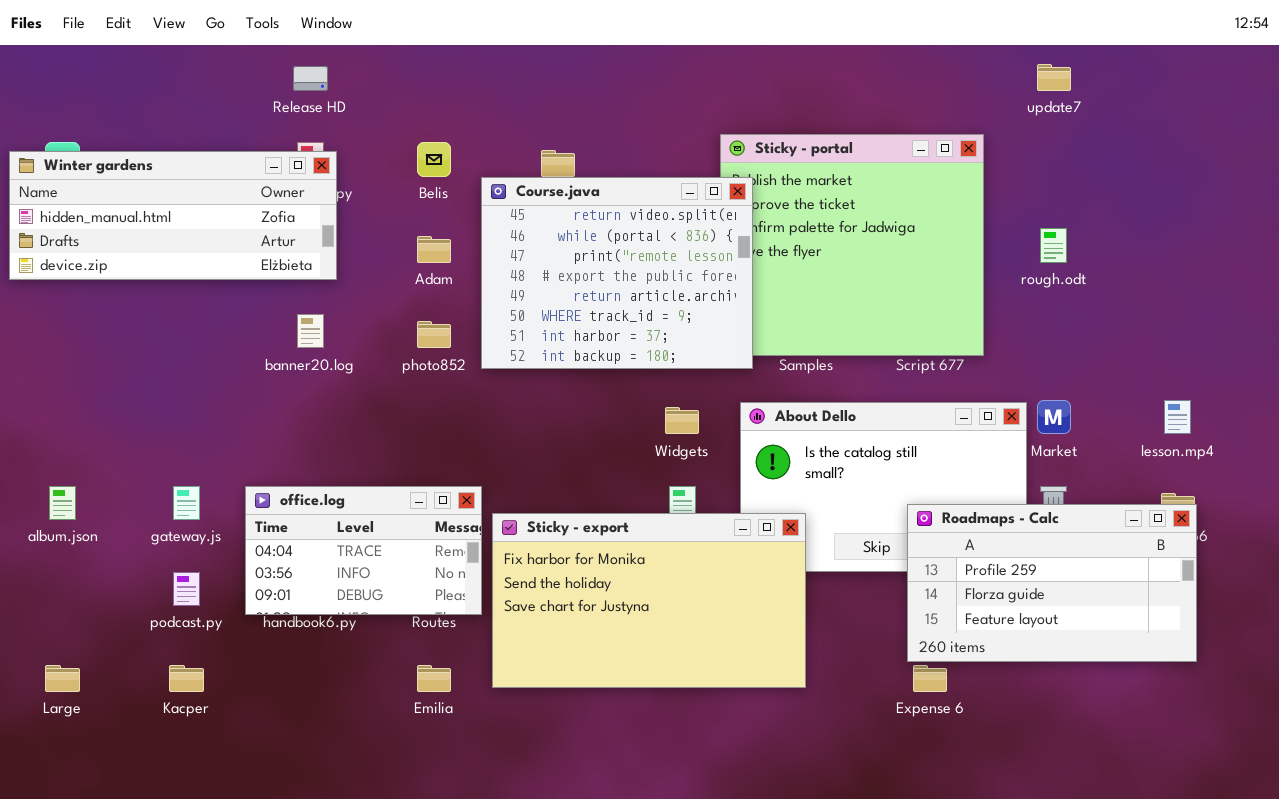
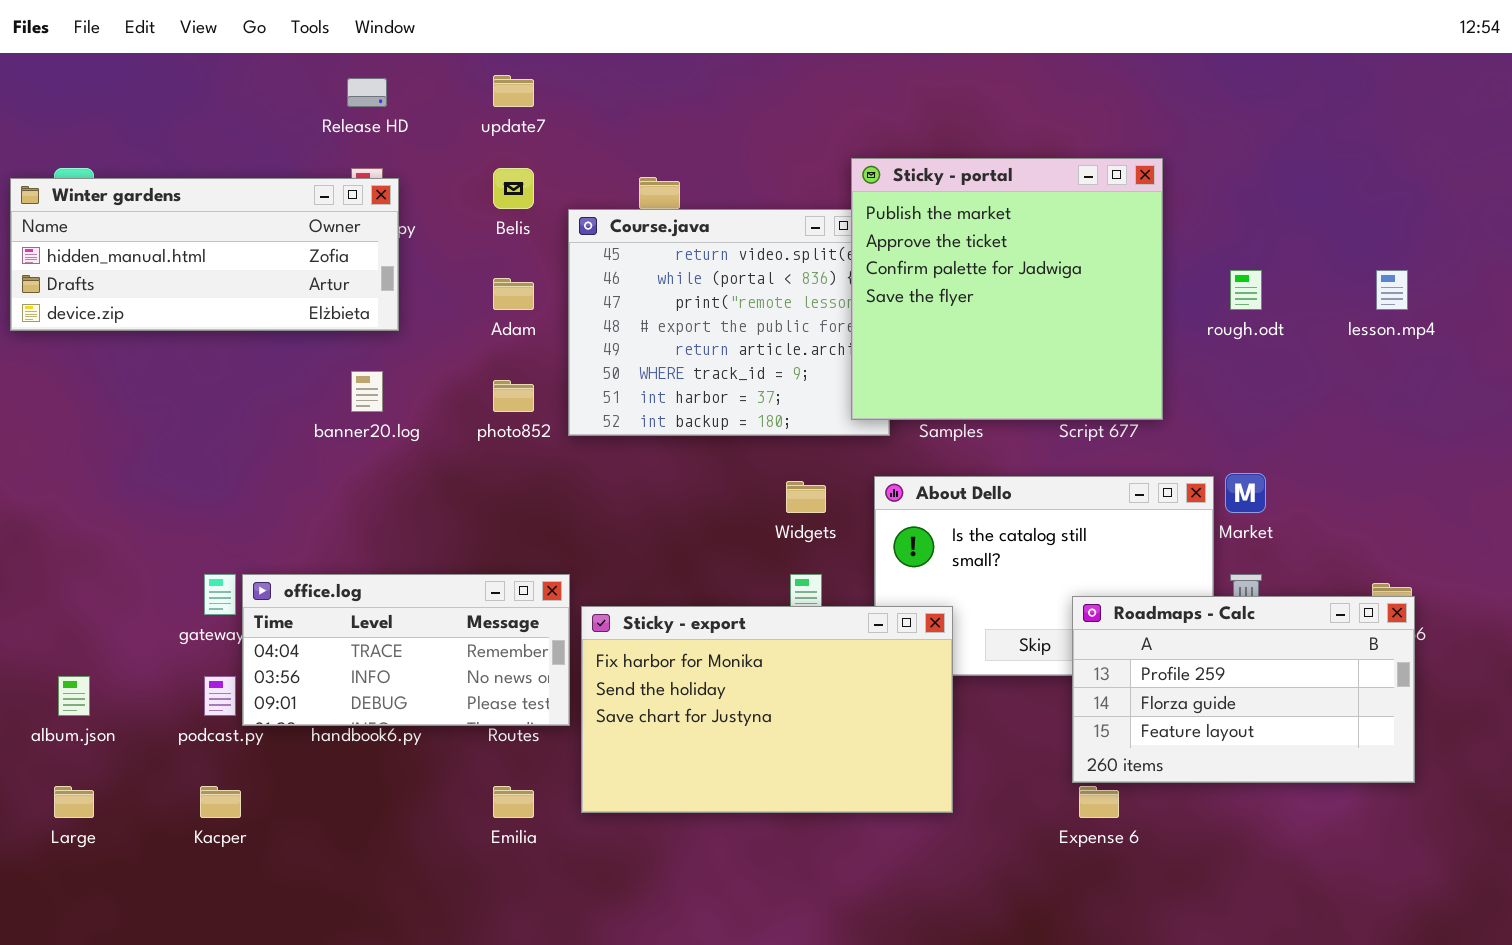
update7: [1037,64,1071,91] -> [493,75,534,107], moved
Sticky - portal: [720,134,984,356] -> [851,158,1163,420], raised
lesson.mp4: [1164,400,1191,434] -> [1376,270,1408,310], moved
album.json: [49,486,76,520] -> [58,676,90,716], moved
office.log: [245,486,482,615] -> [242,574,570,726], resized

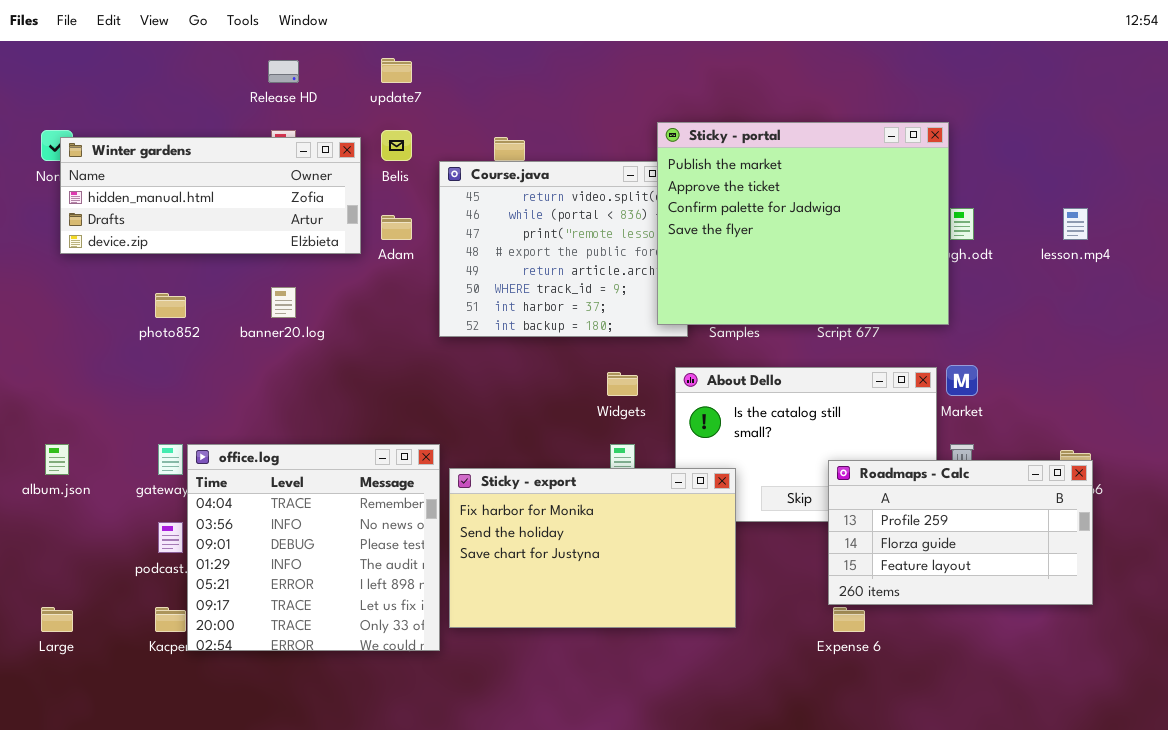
Sticky - portal: [851,158,1163,420] -> [657,122,949,325], resized
Winter gardens: [10,178,399,331] -> [60,137,361,254], moved
photo852: [493,380,534,412] -> [155,293,186,318], moved
office.log: [242,574,570,726] -> [187,444,440,651], resized
album.json: [58,676,90,716] -> [45,444,69,475], moved

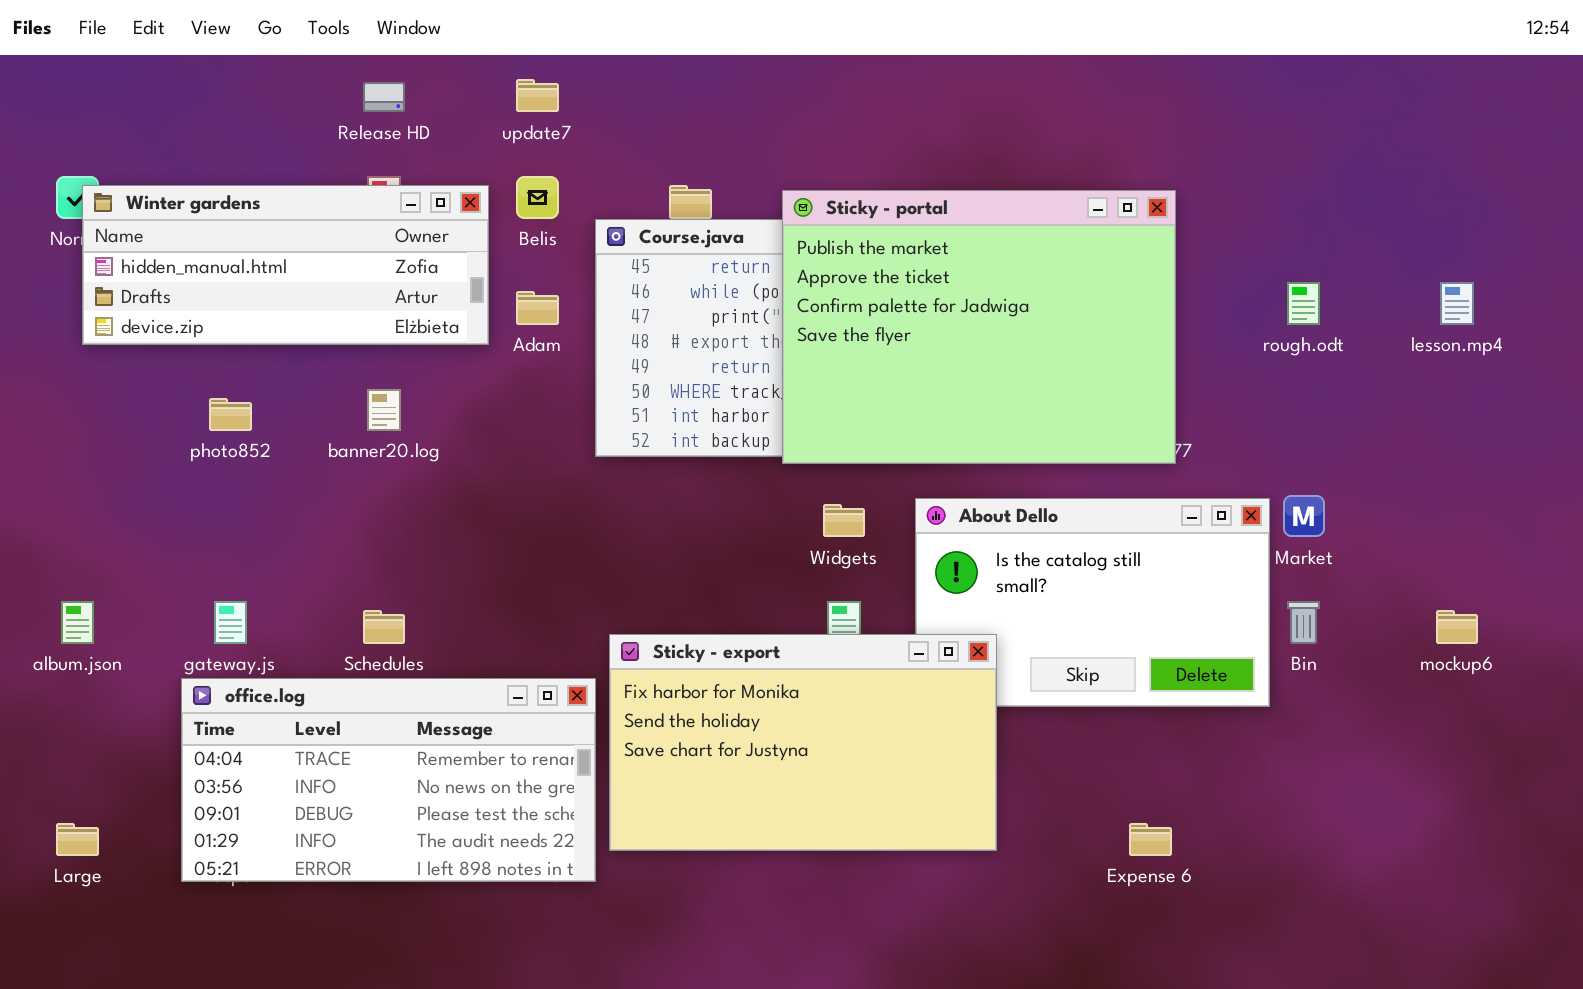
Sticky - portal: [657,122,949,325] -> [782,190,1176,464], moved
office.log: [187,444,440,651] -> [181,678,596,882], resized
Roadmaps - Calc: [828,460,1093,605] -> none, closed

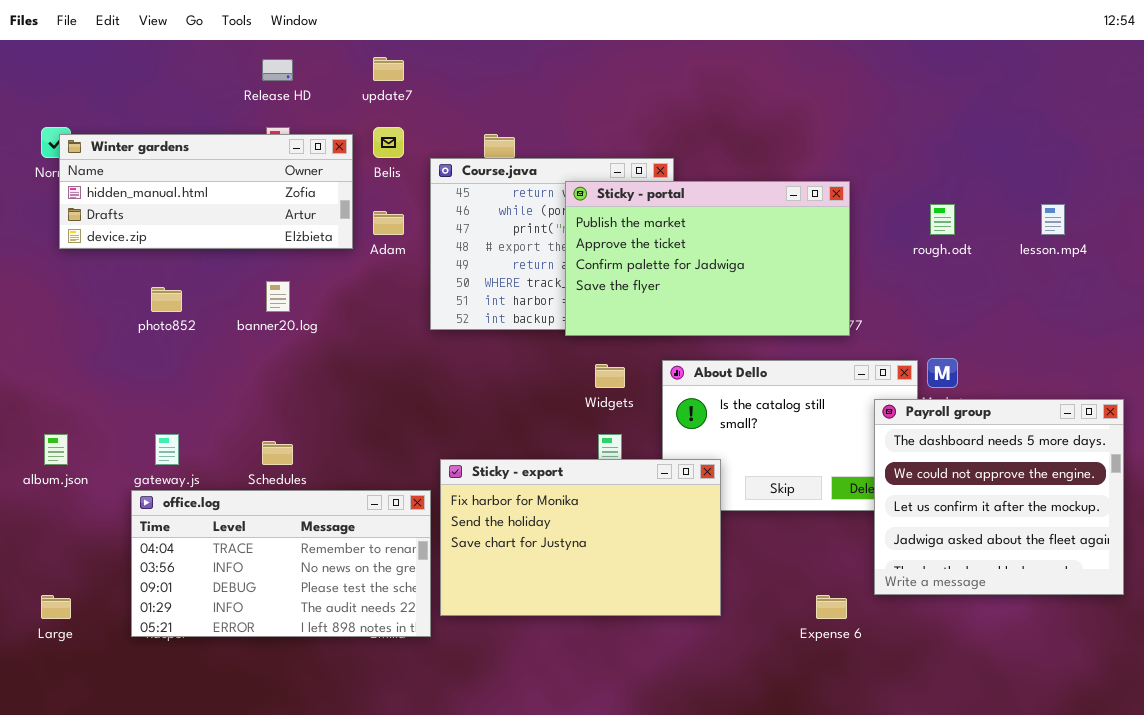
Sticky - portal: [782,190,1176,464] -> [565,181,850,336], resized
Payroll group: none -> [874,399,1124,595], opened

